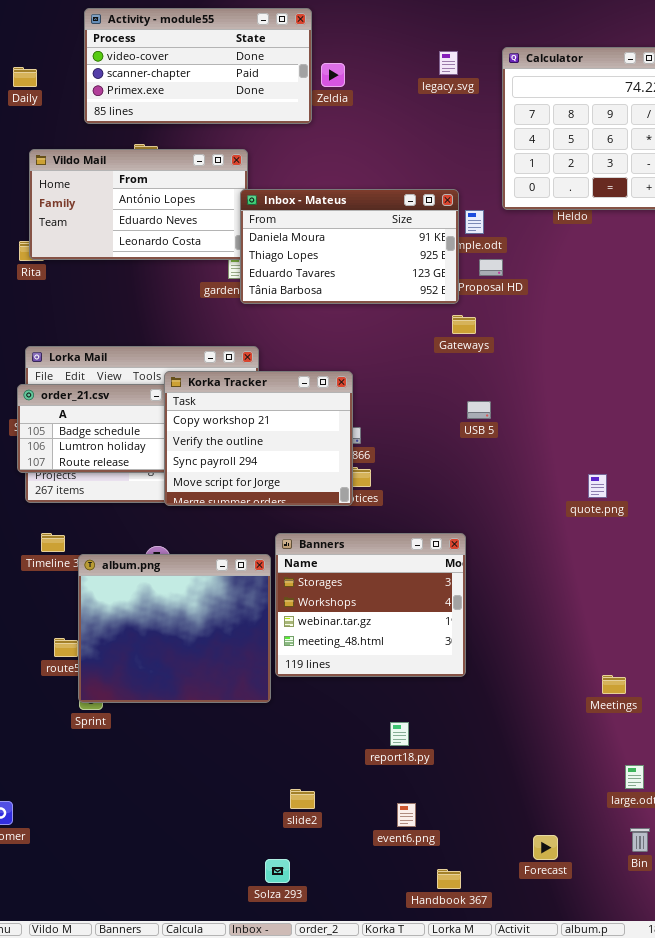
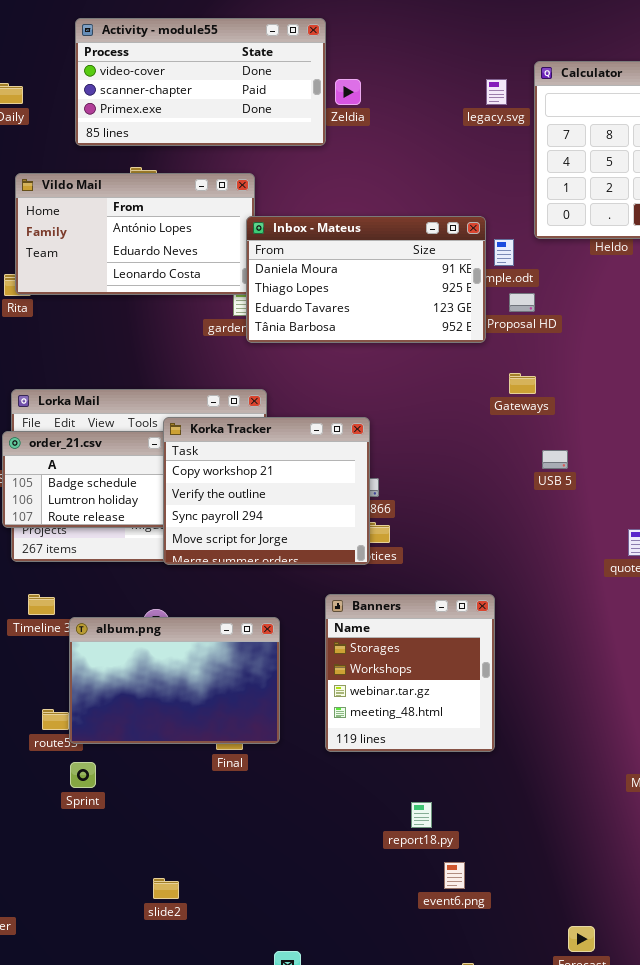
legacy.svg: [439,51,458,75] -> [486,79,507,105], moved
Gateways: [452,315,476,334] -> [509,373,536,394], moved
USB 5: [467,401,491,419] -> [542,450,568,469], moved
Banners: [275,533,466,677] -> [325,594,495,752], resized
album.png: [78,554,271,703] -> [69,617,280,744], resized
slide2: [290,789,315,809] -> [153,878,179,899], moved
event6.png: [397,803,416,827] -> [444,862,465,889], moved

